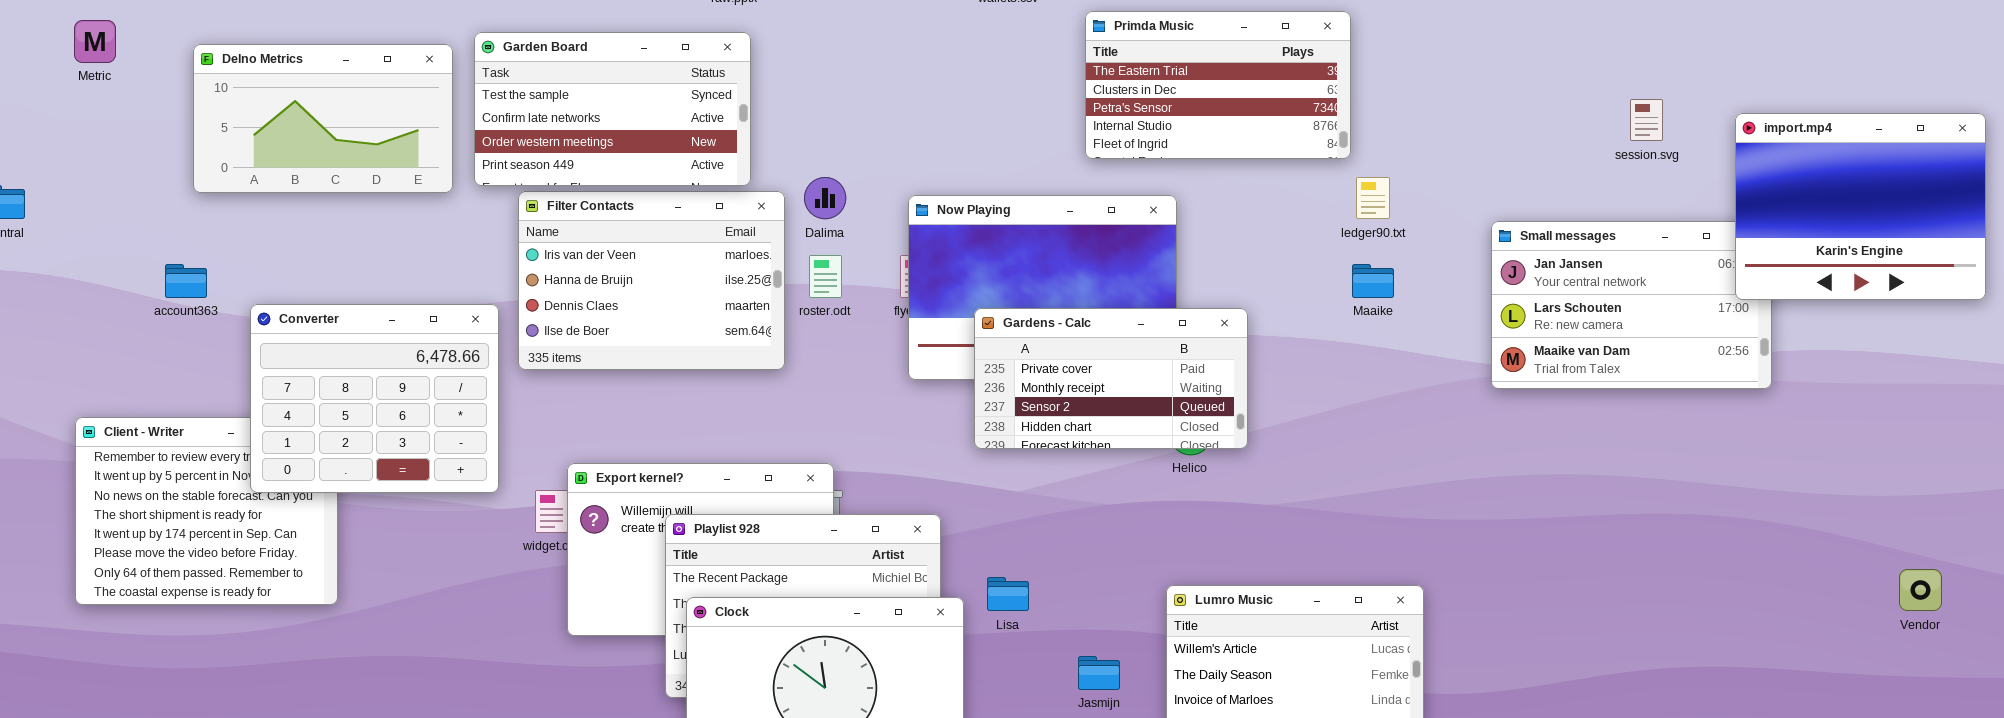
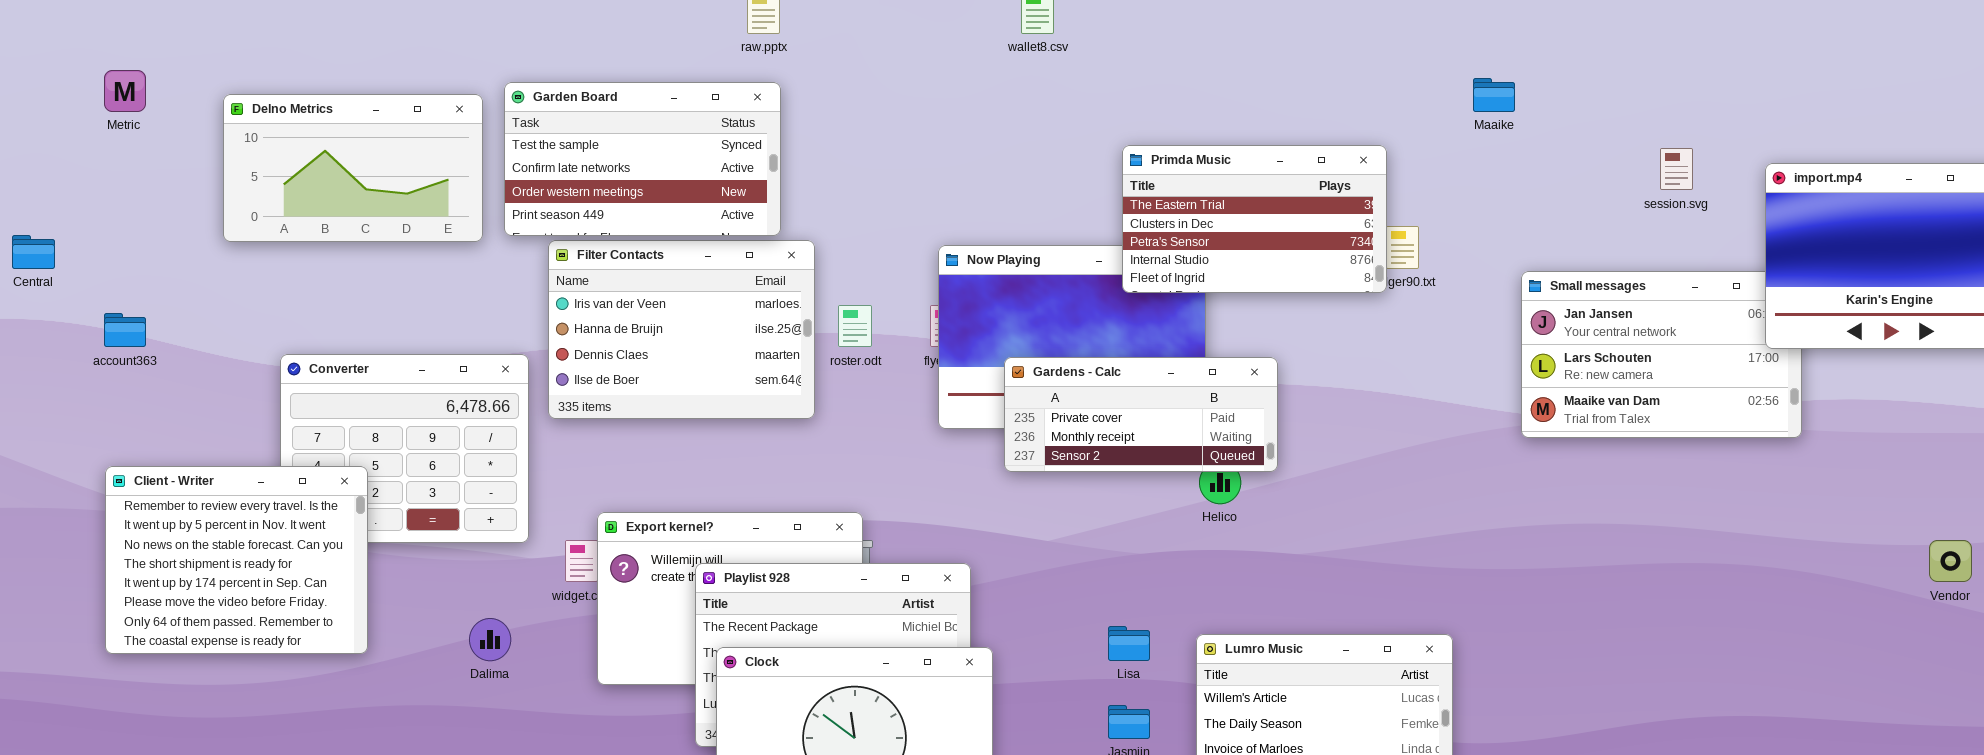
Primda Music: [1085,11,1351,159] -> [1122,145,1387,293], moved
Dalima: [804,177,846,219] -> [469,618,511,661], moved
account363: [165,264,207,298] -> [104,313,146,347], moved
Maaike: [1352,264,1394,298] -> [1473,78,1515,112], moved
Gardens - Calc: [974,308,1248,449] -> [1004,357,1278,472], resized
Client - Writer: [75,417,338,605] -> [105,466,368,654], raised
Vendor: [1899,569,1942,611] -> [1929,540,1972,582], moved
Lisa: [987,577,1029,611] -> [1108,626,1150,661], moved

